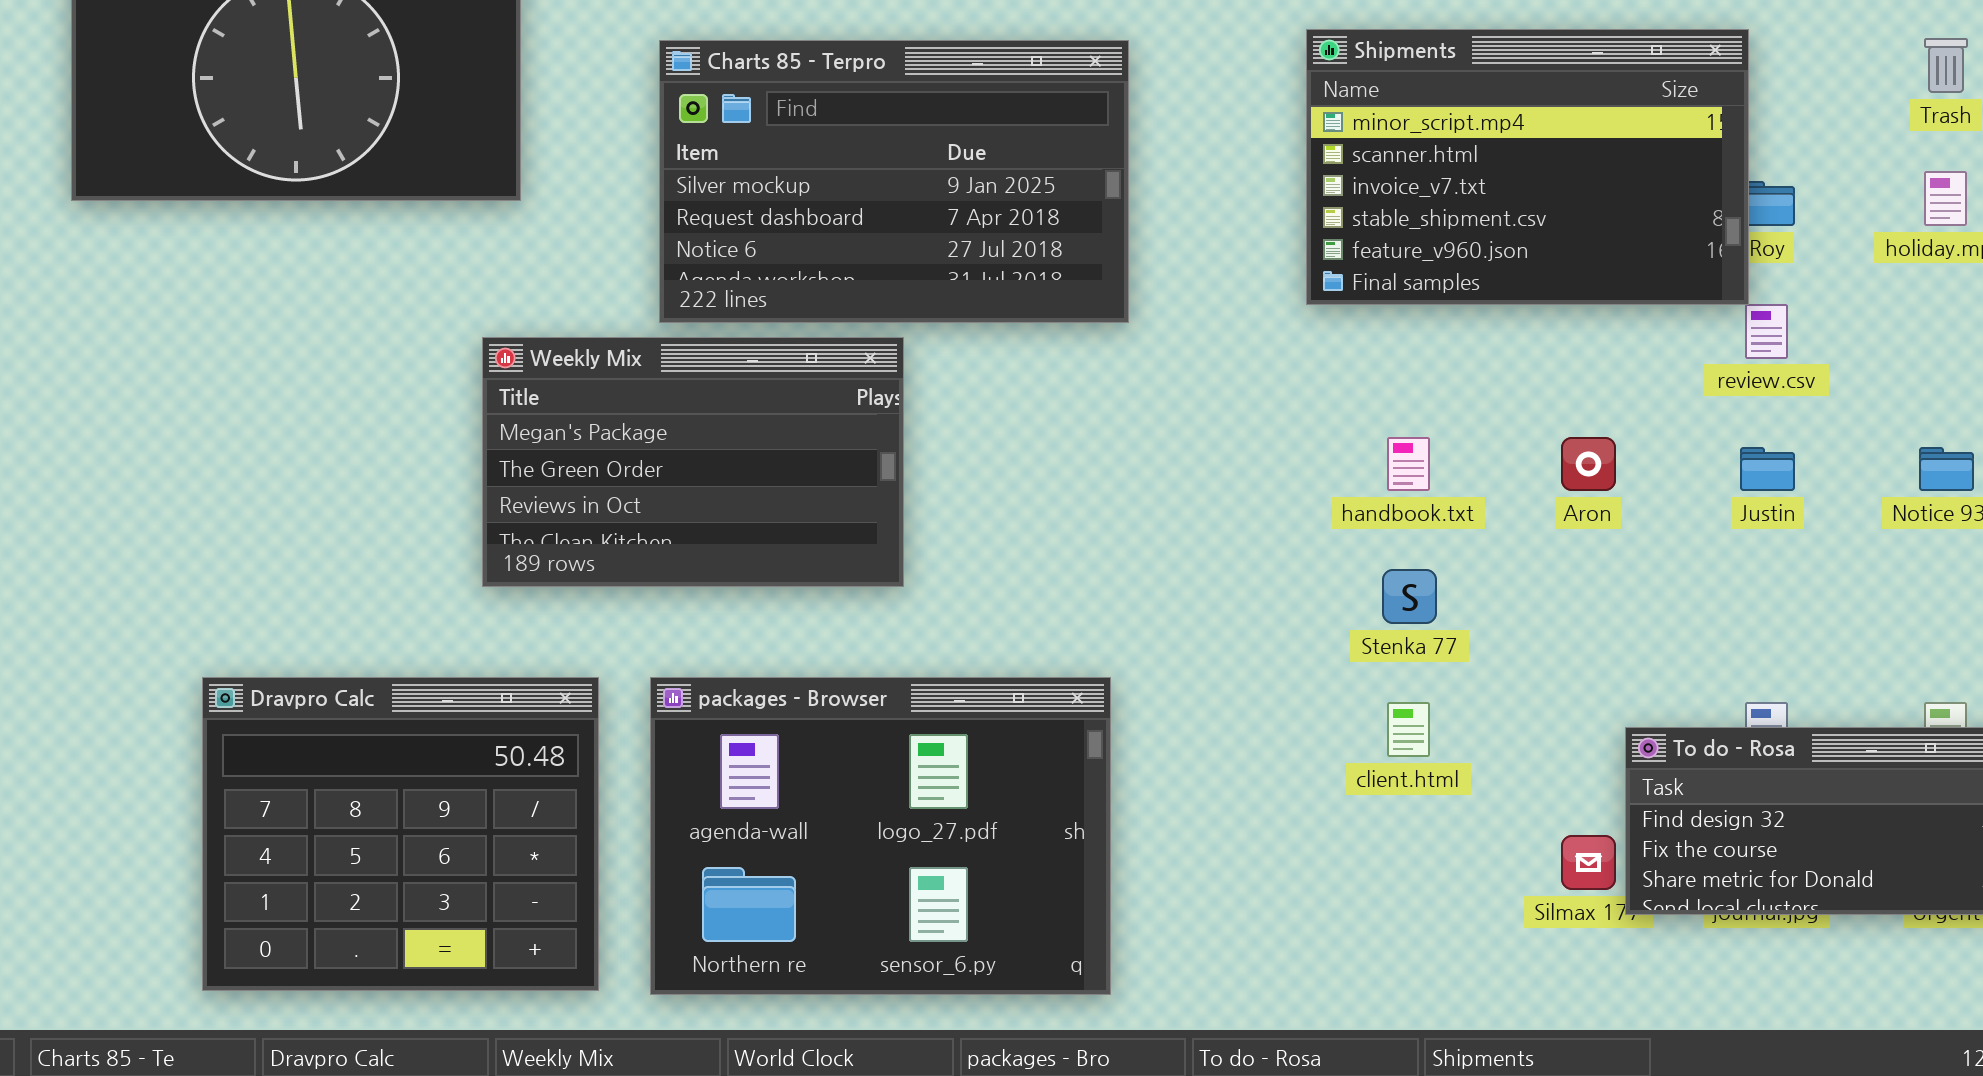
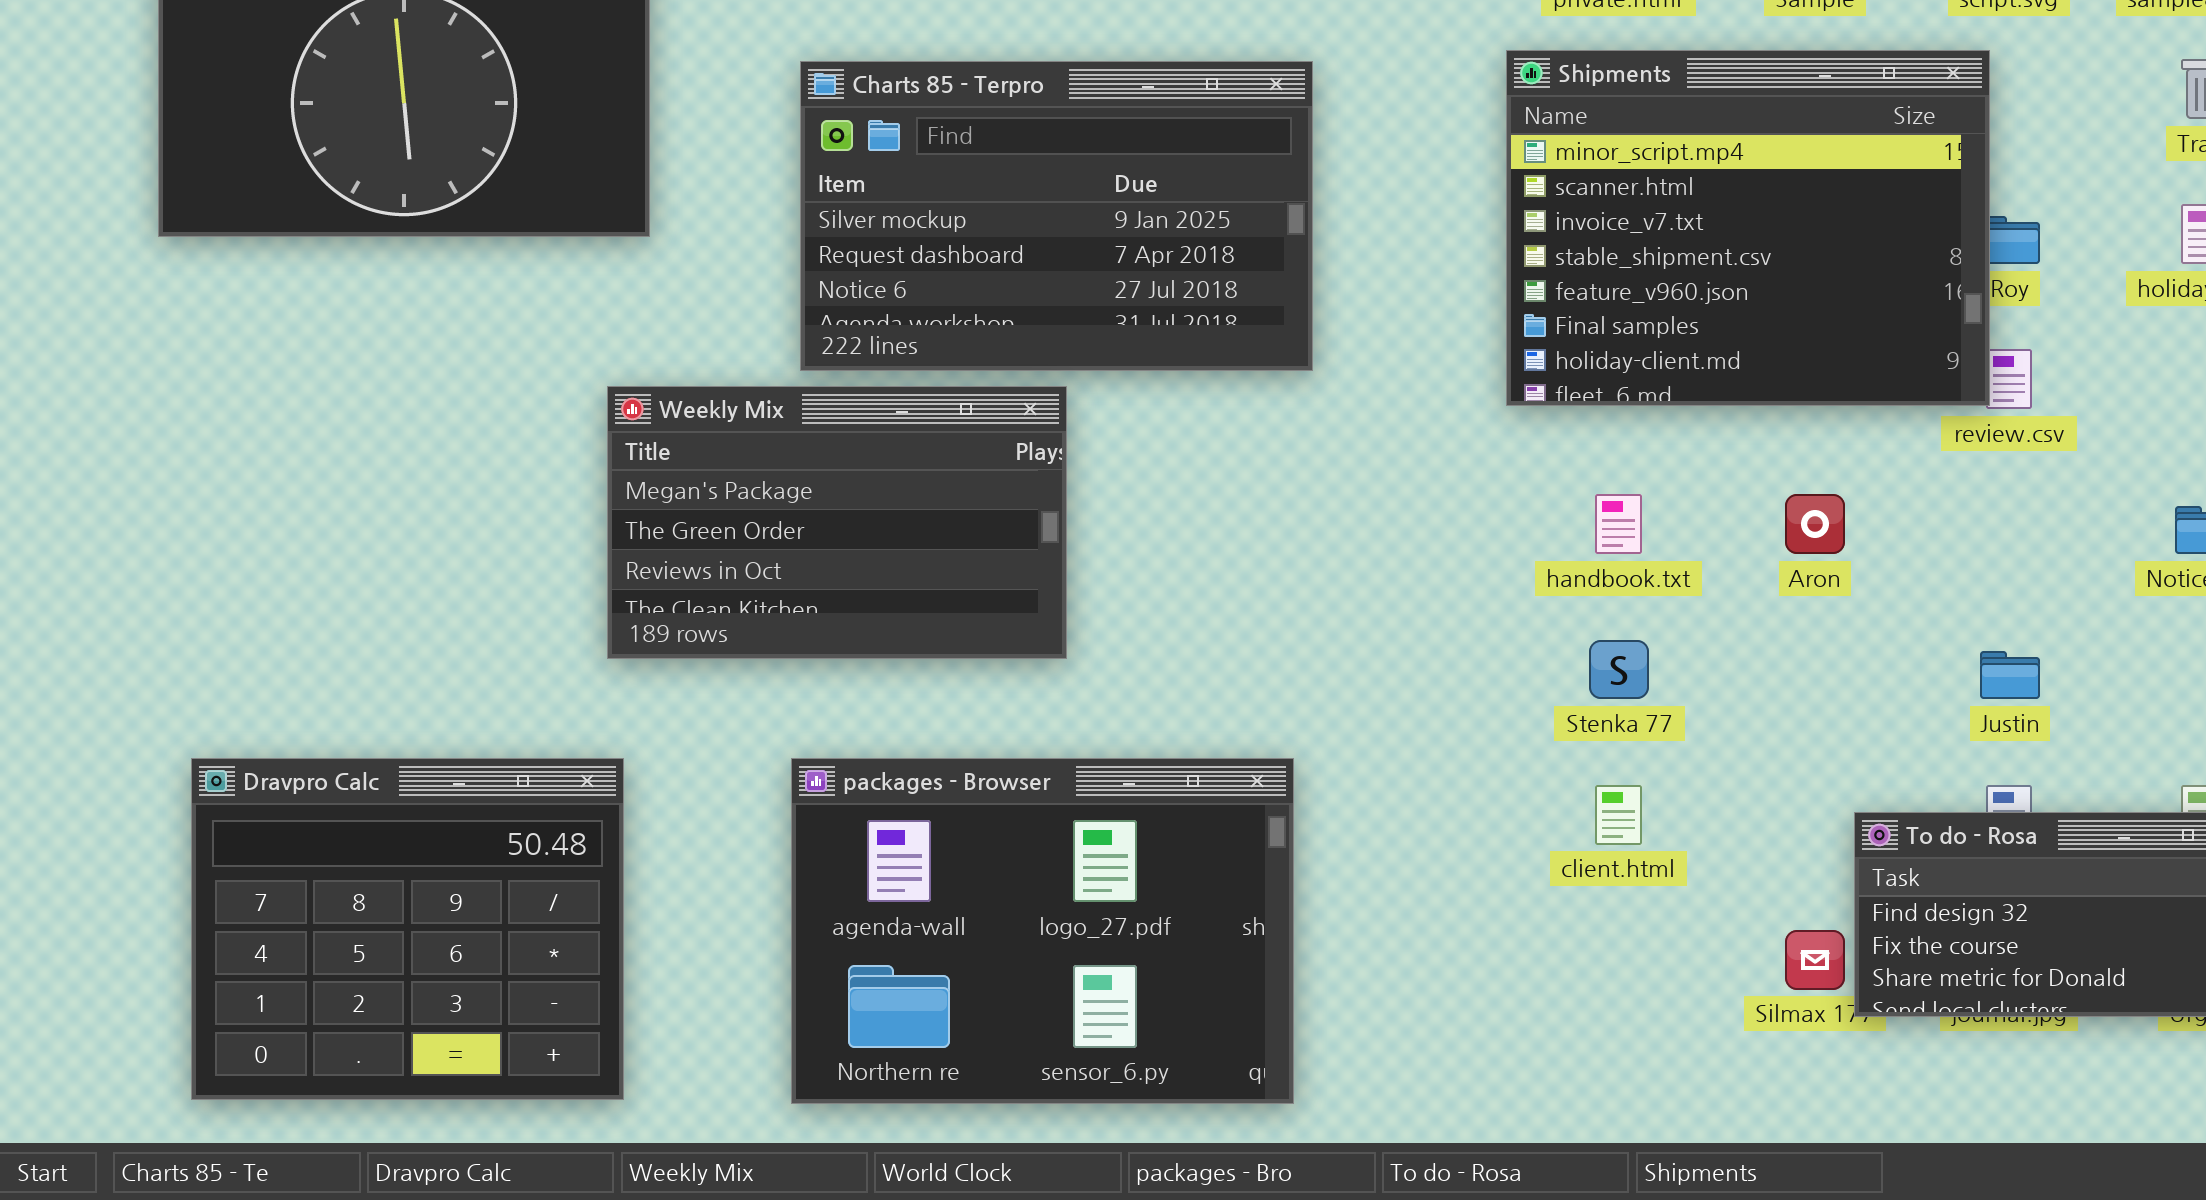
Shipments: [1306,29,1749,305] -> [1506,50,1990,406], resized
Justin: [1740,447,1795,491] -> [1980,651,2040,699], moved
Dravpro Calc: [202,677,599,991] -> [191,758,624,1100], moved

